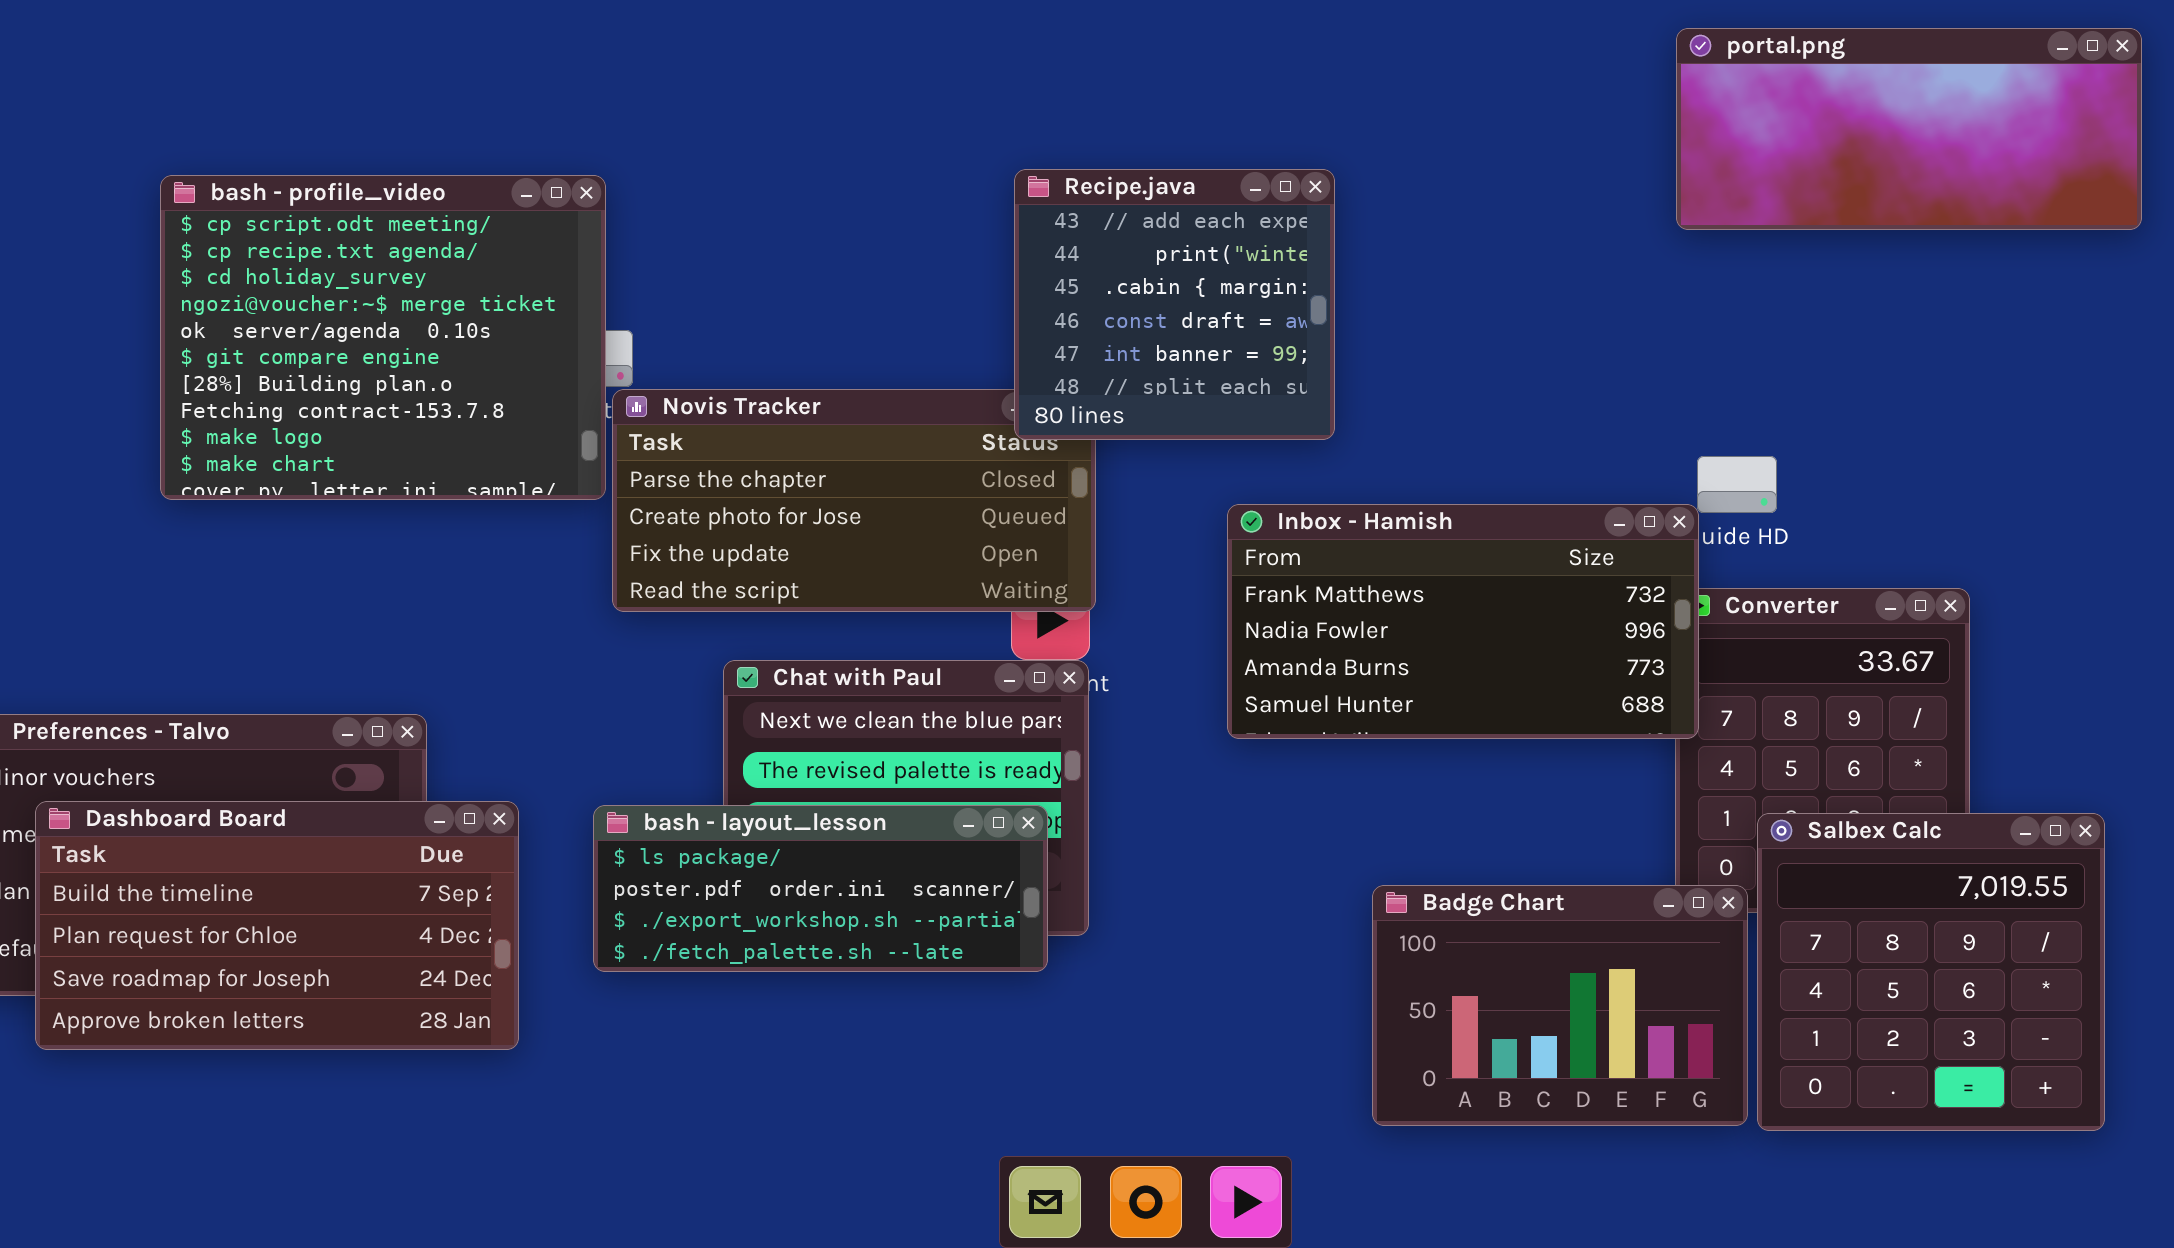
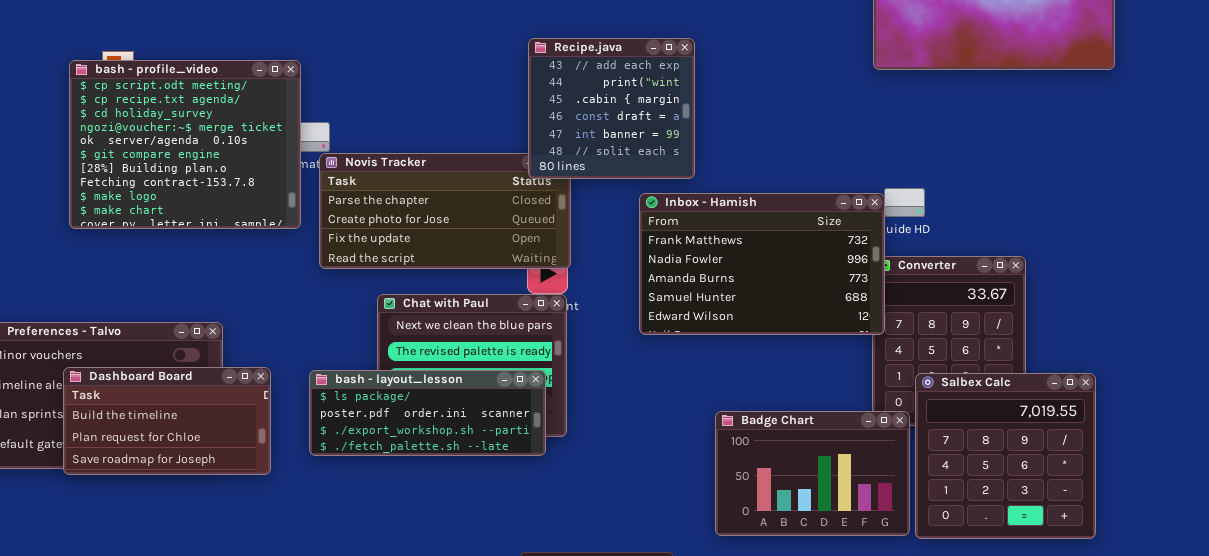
bash - profile_video: [160,175,606,500] -> [69,60,301,229], moved
Inbox - Hamish: [1227,504,1699,739] -> [639,193,885,335], resized
Dashboard Board: [35,801,519,1050] -> [63,367,271,475], resized

